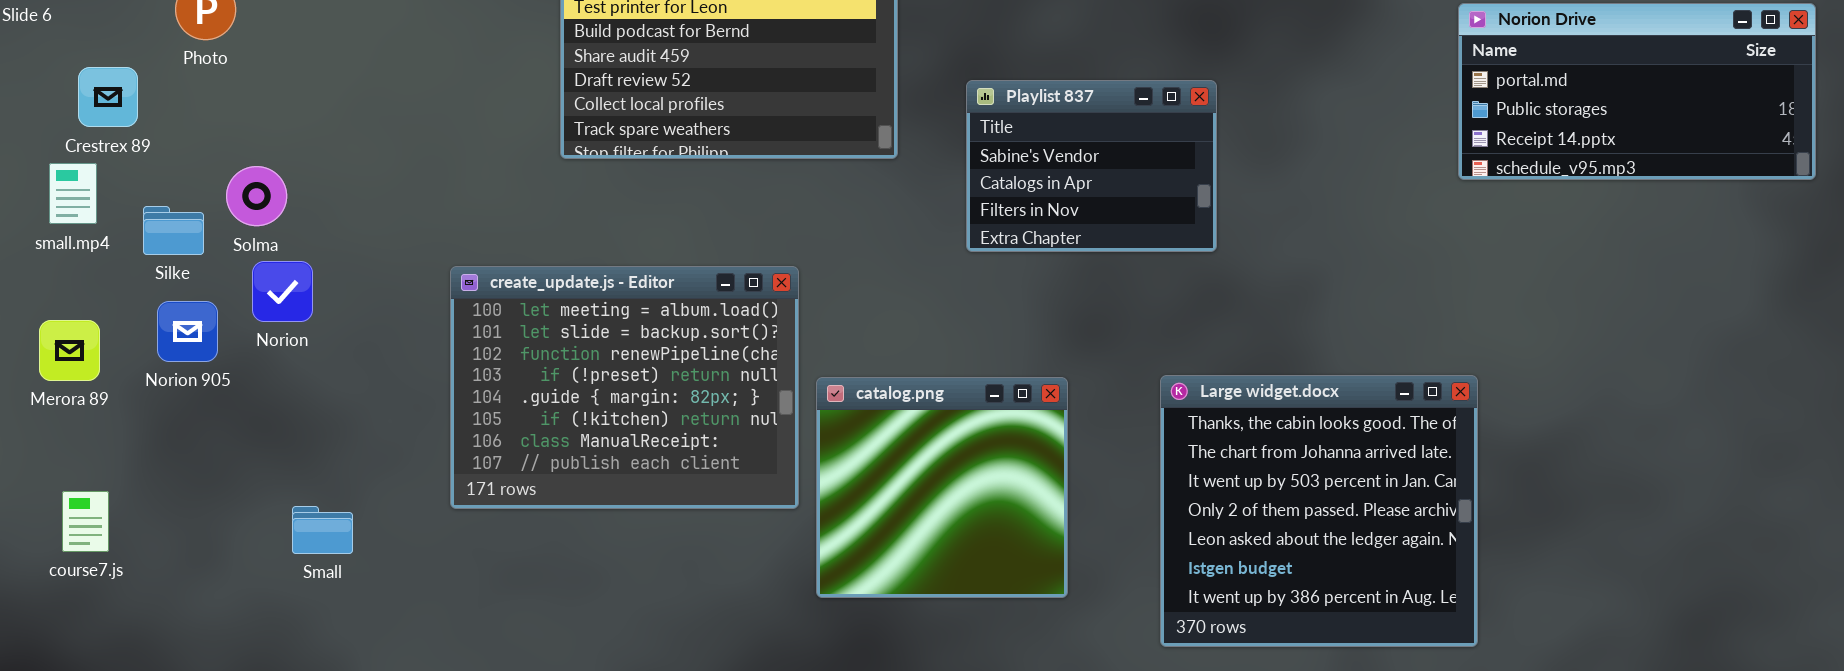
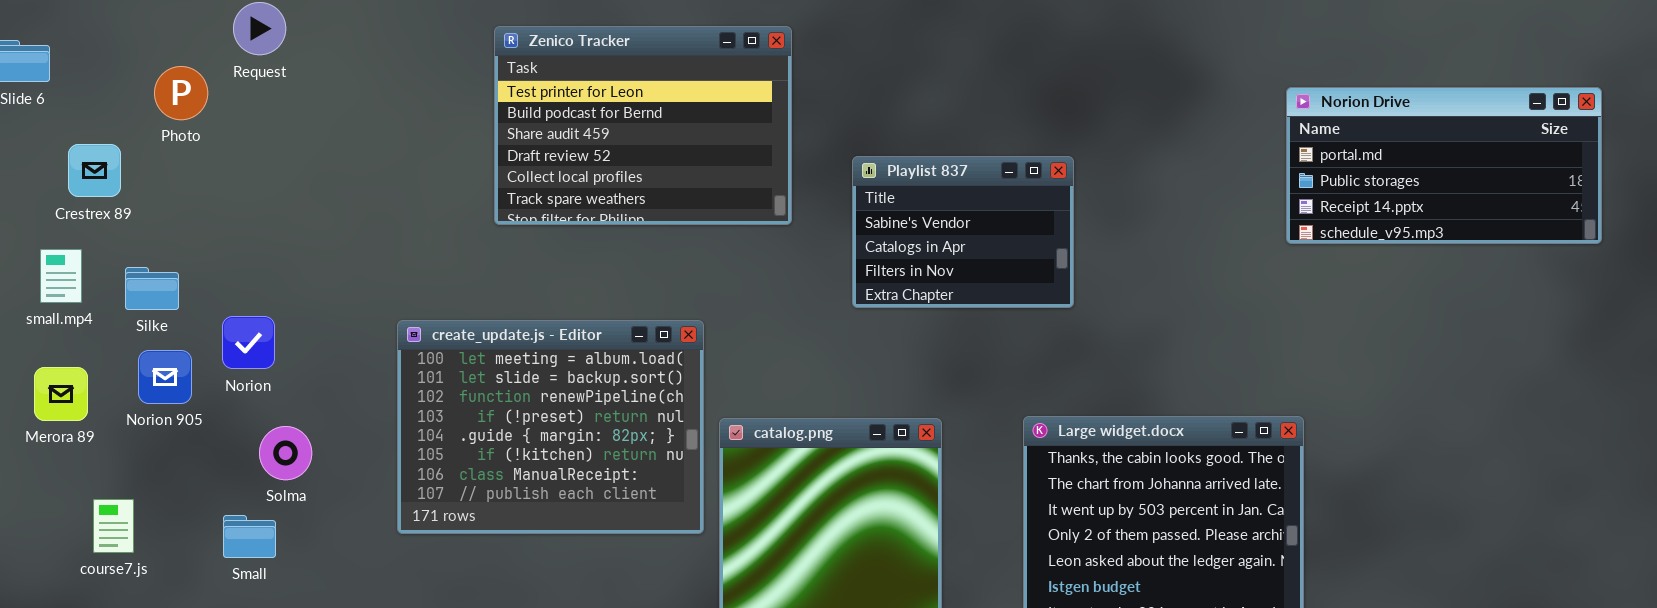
small.mp4: [49,163,97,224] -> [40,249,82,303], moved
Solma: [226,166,287,226] -> [259,426,312,480], moved
course7.js: [62,491,109,552] -> [93,499,134,553], moved
Small: [292,506,353,554] -> [223,515,276,558], moved

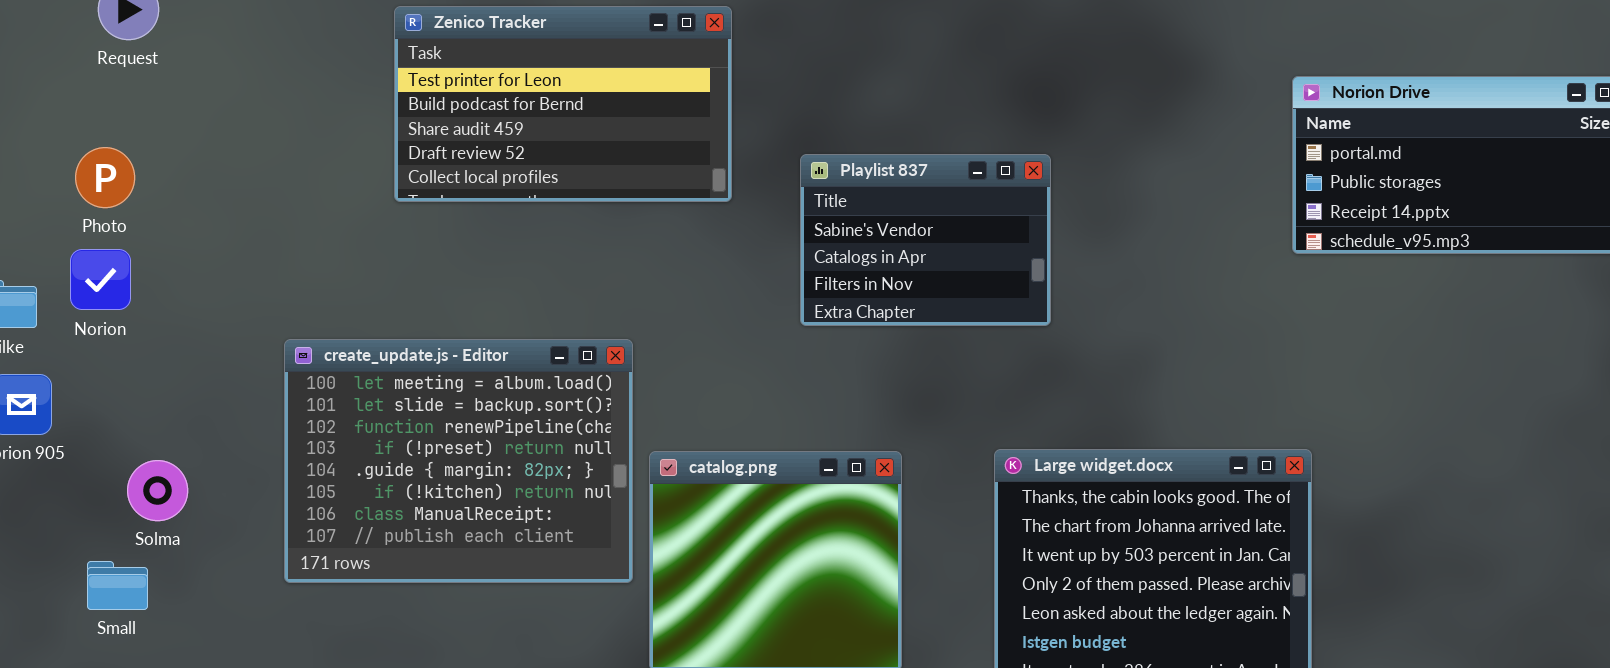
Zenico Tracker: [494,26,792,225] -> [394,6,732,202], resized
Photo: [154,66,208,120] -> [75,147,135,208], moved
Norion: [222,316,275,369] -> [70,249,131,310], moved

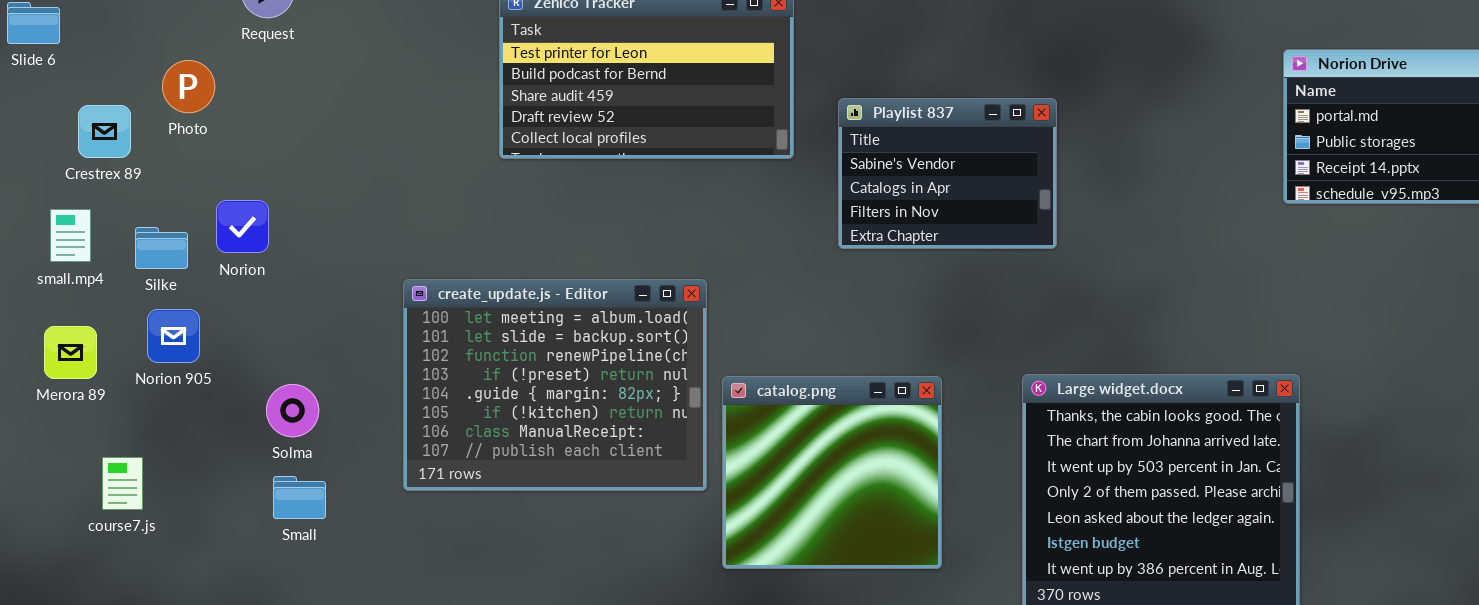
Photo: [75,147,135,208] -> [162,60,215,113], moved
Playlist 837: [800,154,1051,326] -> [838,98,1057,249], moved
Small: [87,561,148,610] -> [273,476,326,519], moved

